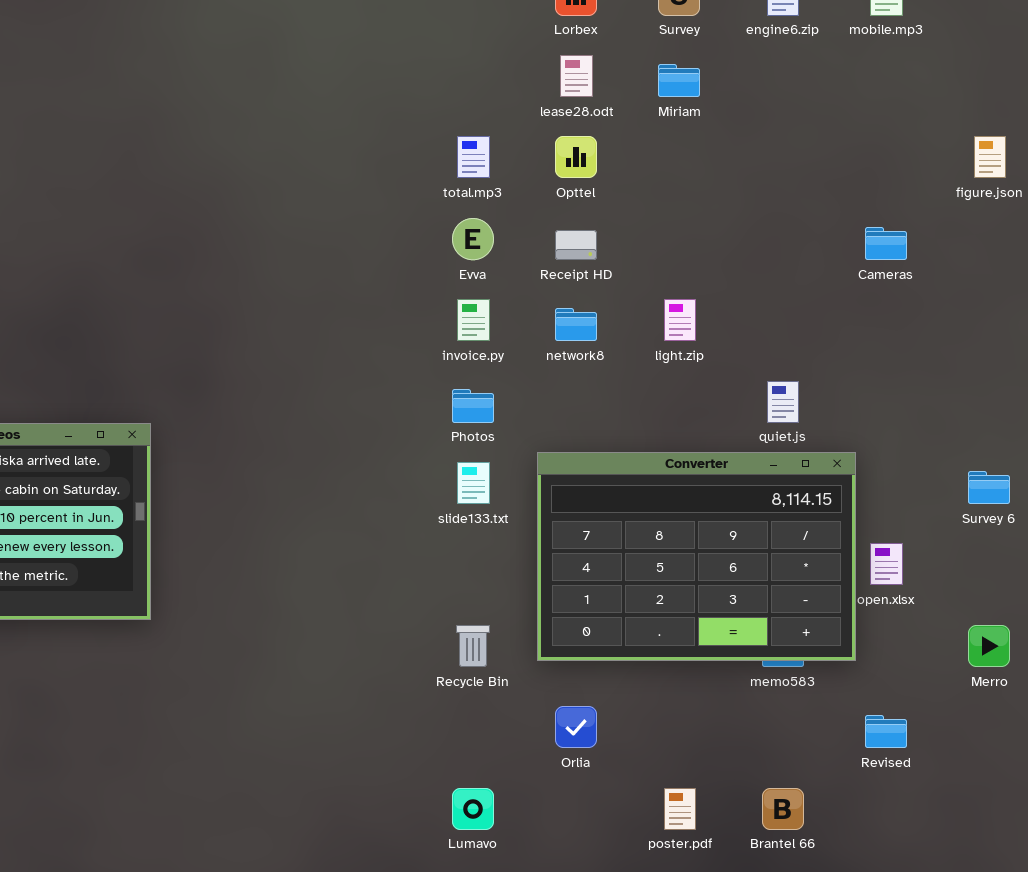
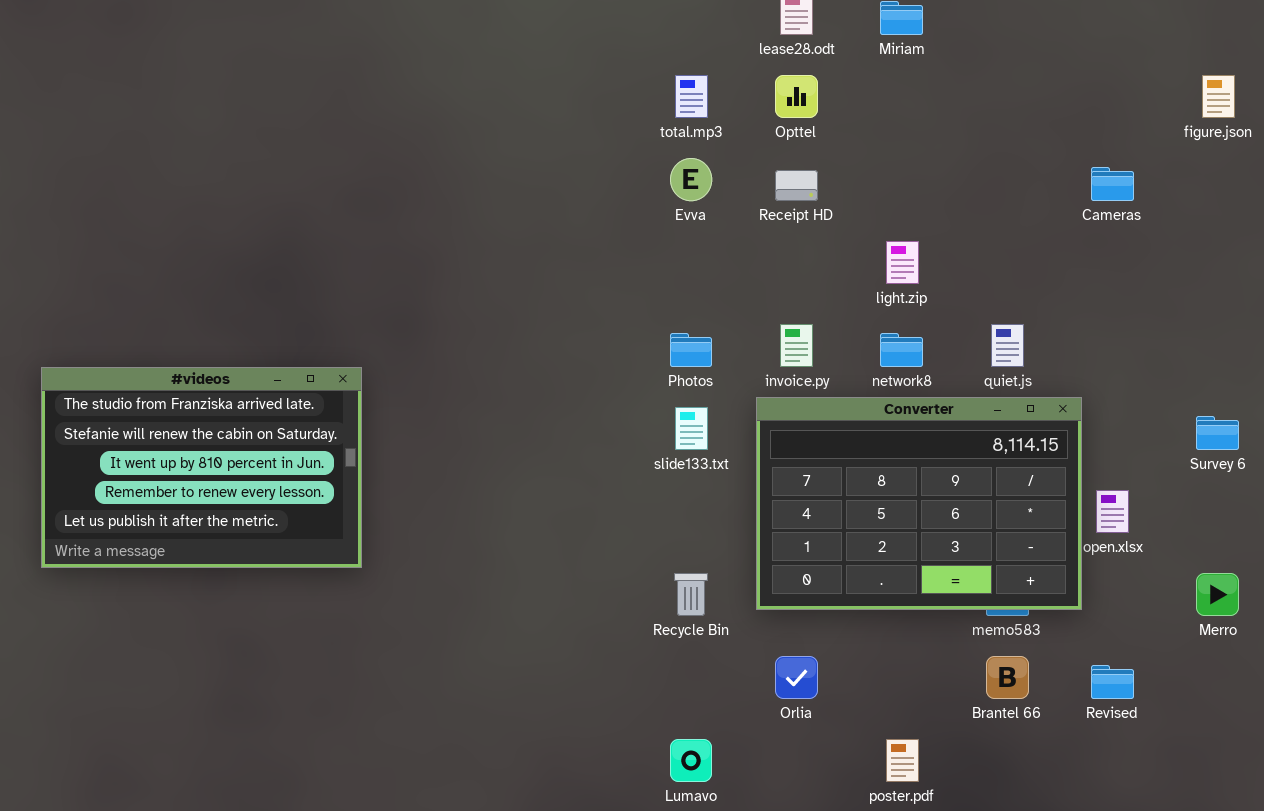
invoice.py: [457,299,490,341] -> [780,324,813,367], moved
network8: [555,308,597,341] -> [880,333,923,367], moved
Brantel 66: [762,788,804,830] -> [986,656,1029,699], moved

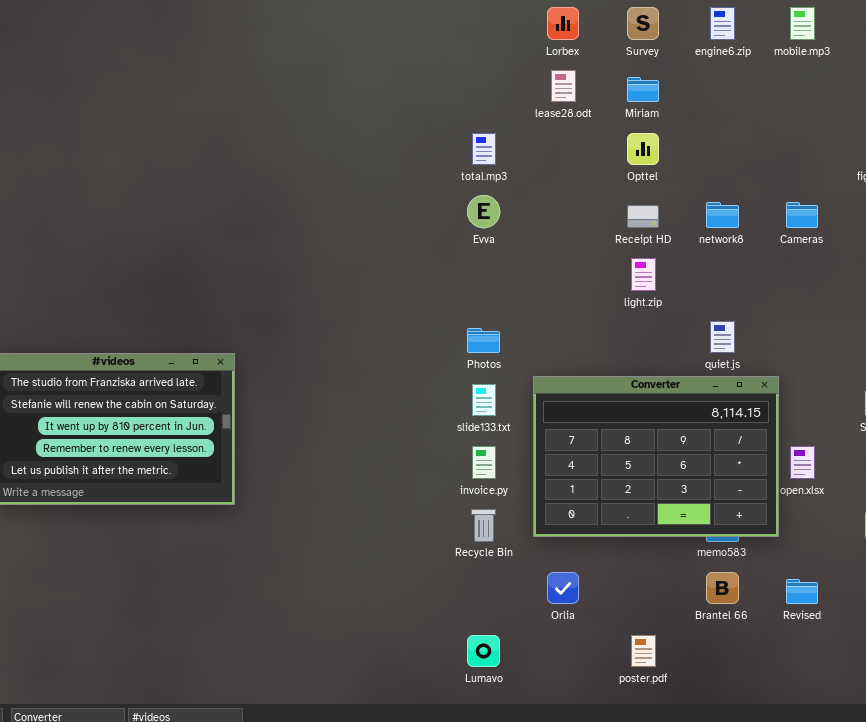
Opttel: [775,75,818,118] -> [627,133,659,165], moved
Receipt HD: [775,170,818,201] -> [627,205,659,228], moved
invoice.py: [780,324,813,367] -> [472,446,496,479], moved
network8: [880,333,923,367] -> [706,202,739,228], moved

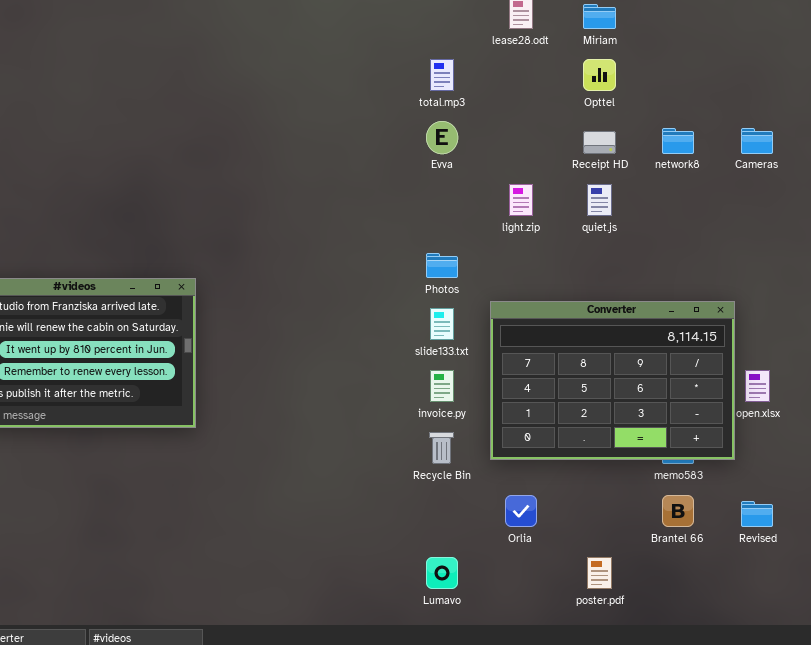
light.zip: [631,258,656,291] -> [509,184,533,216], moved
quiet.js: [710,321,735,353] -> [587,184,612,216], moved

